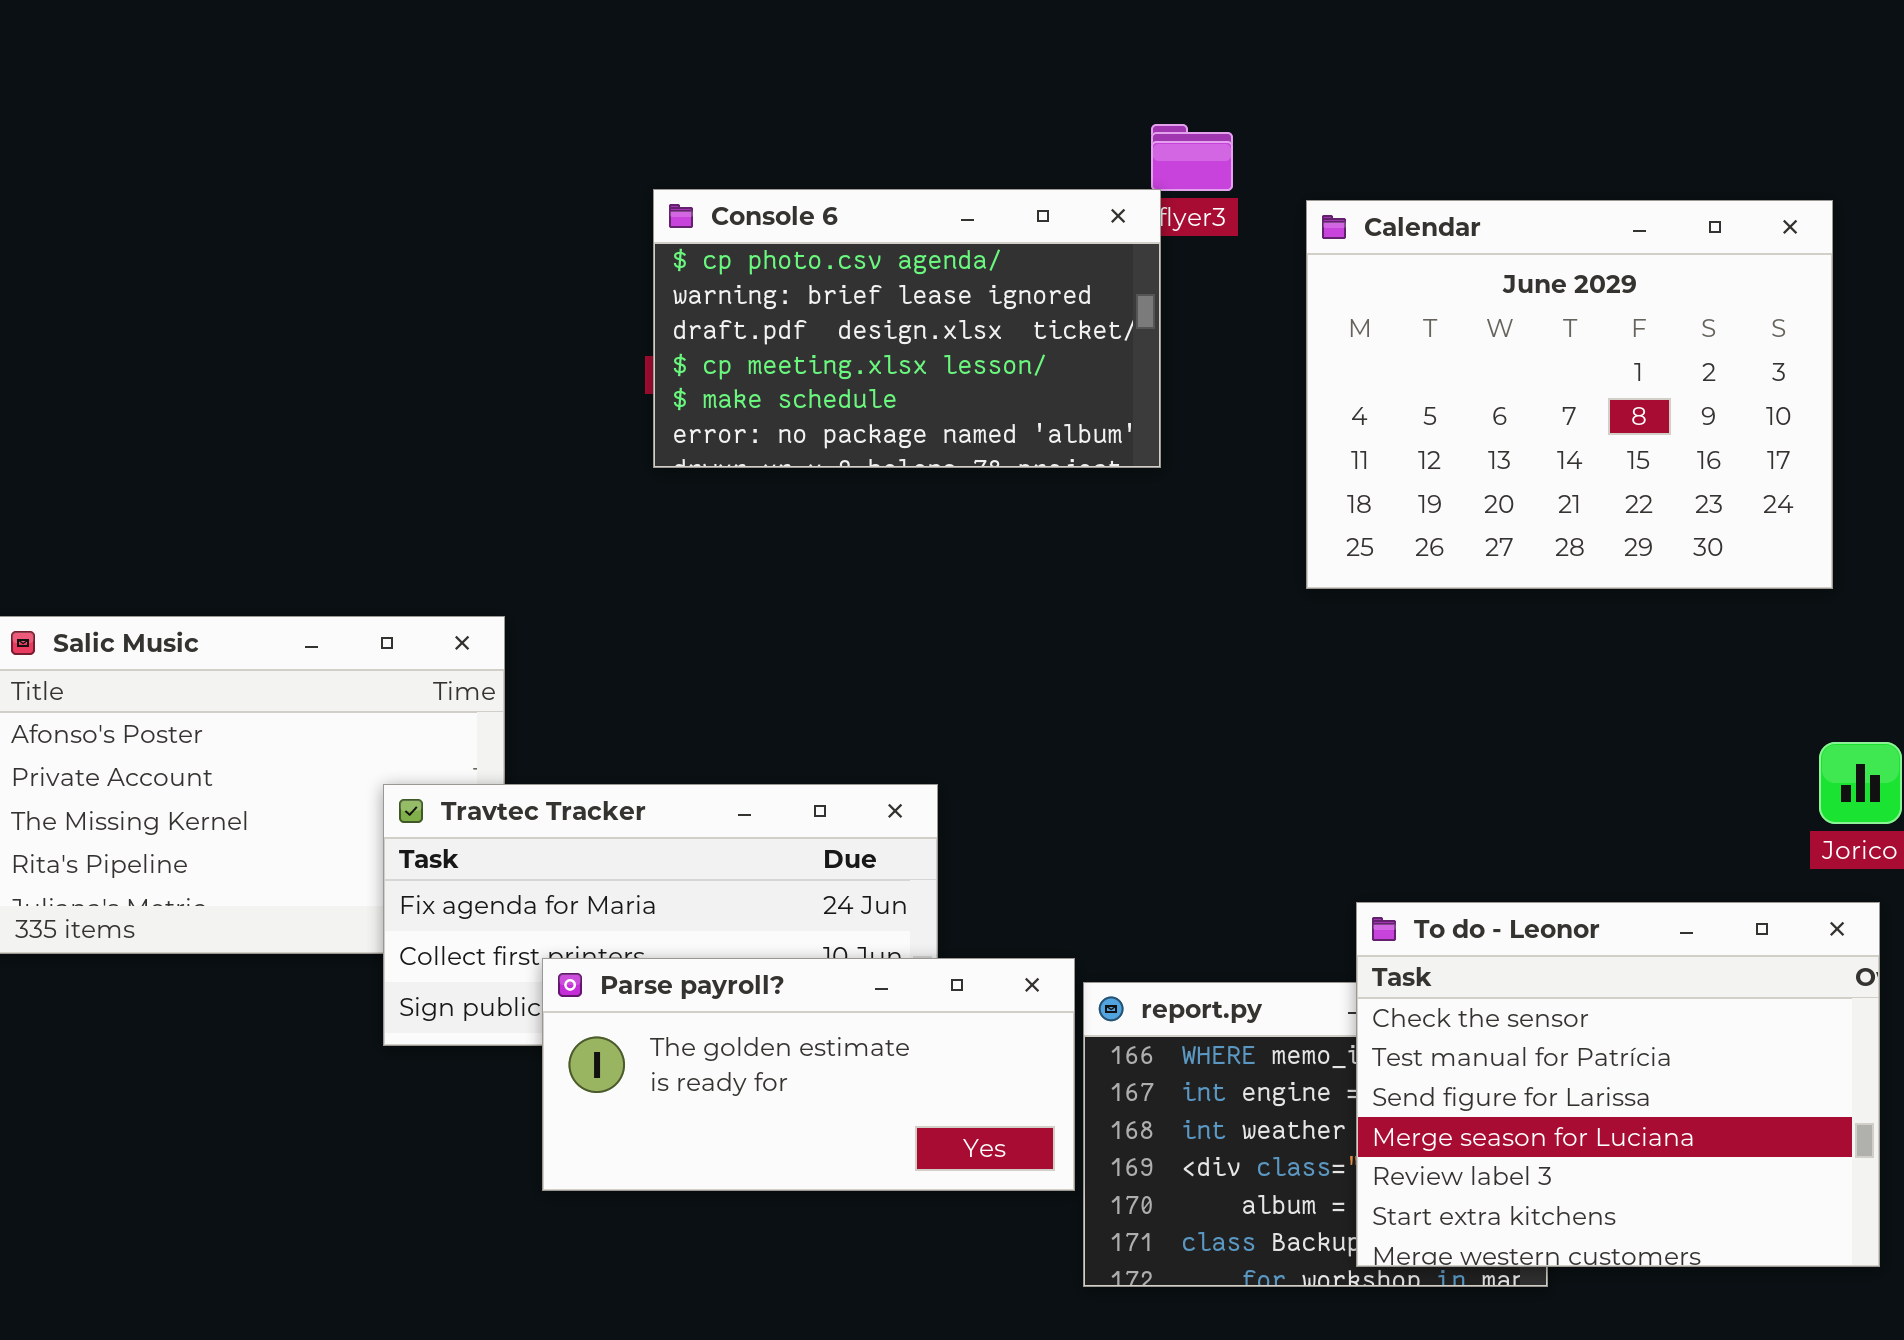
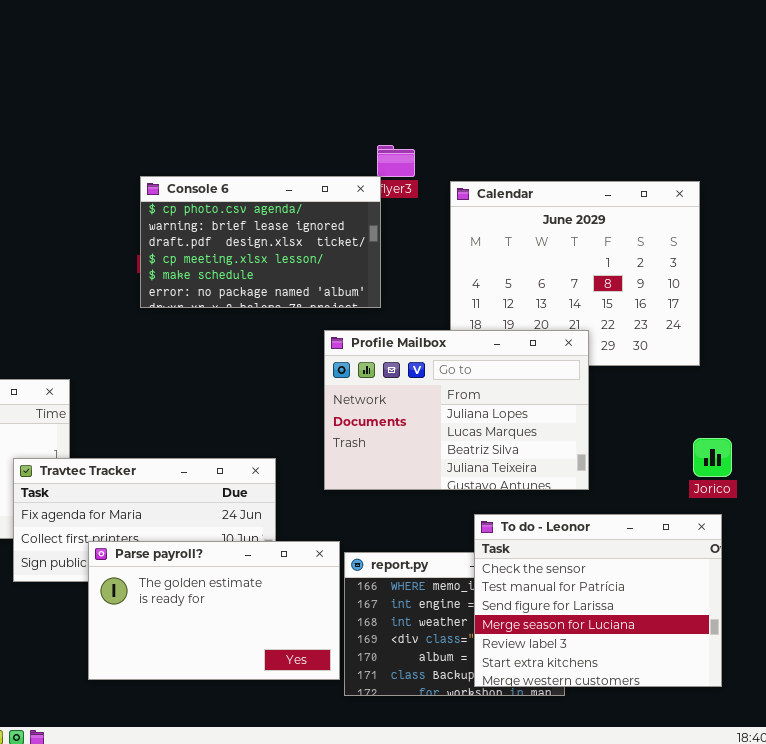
Profile Mailbox: none -> [324,330,589,490], opened
Parse payroll?: [542,958,1075,1191] -> [88,541,340,680], resized

